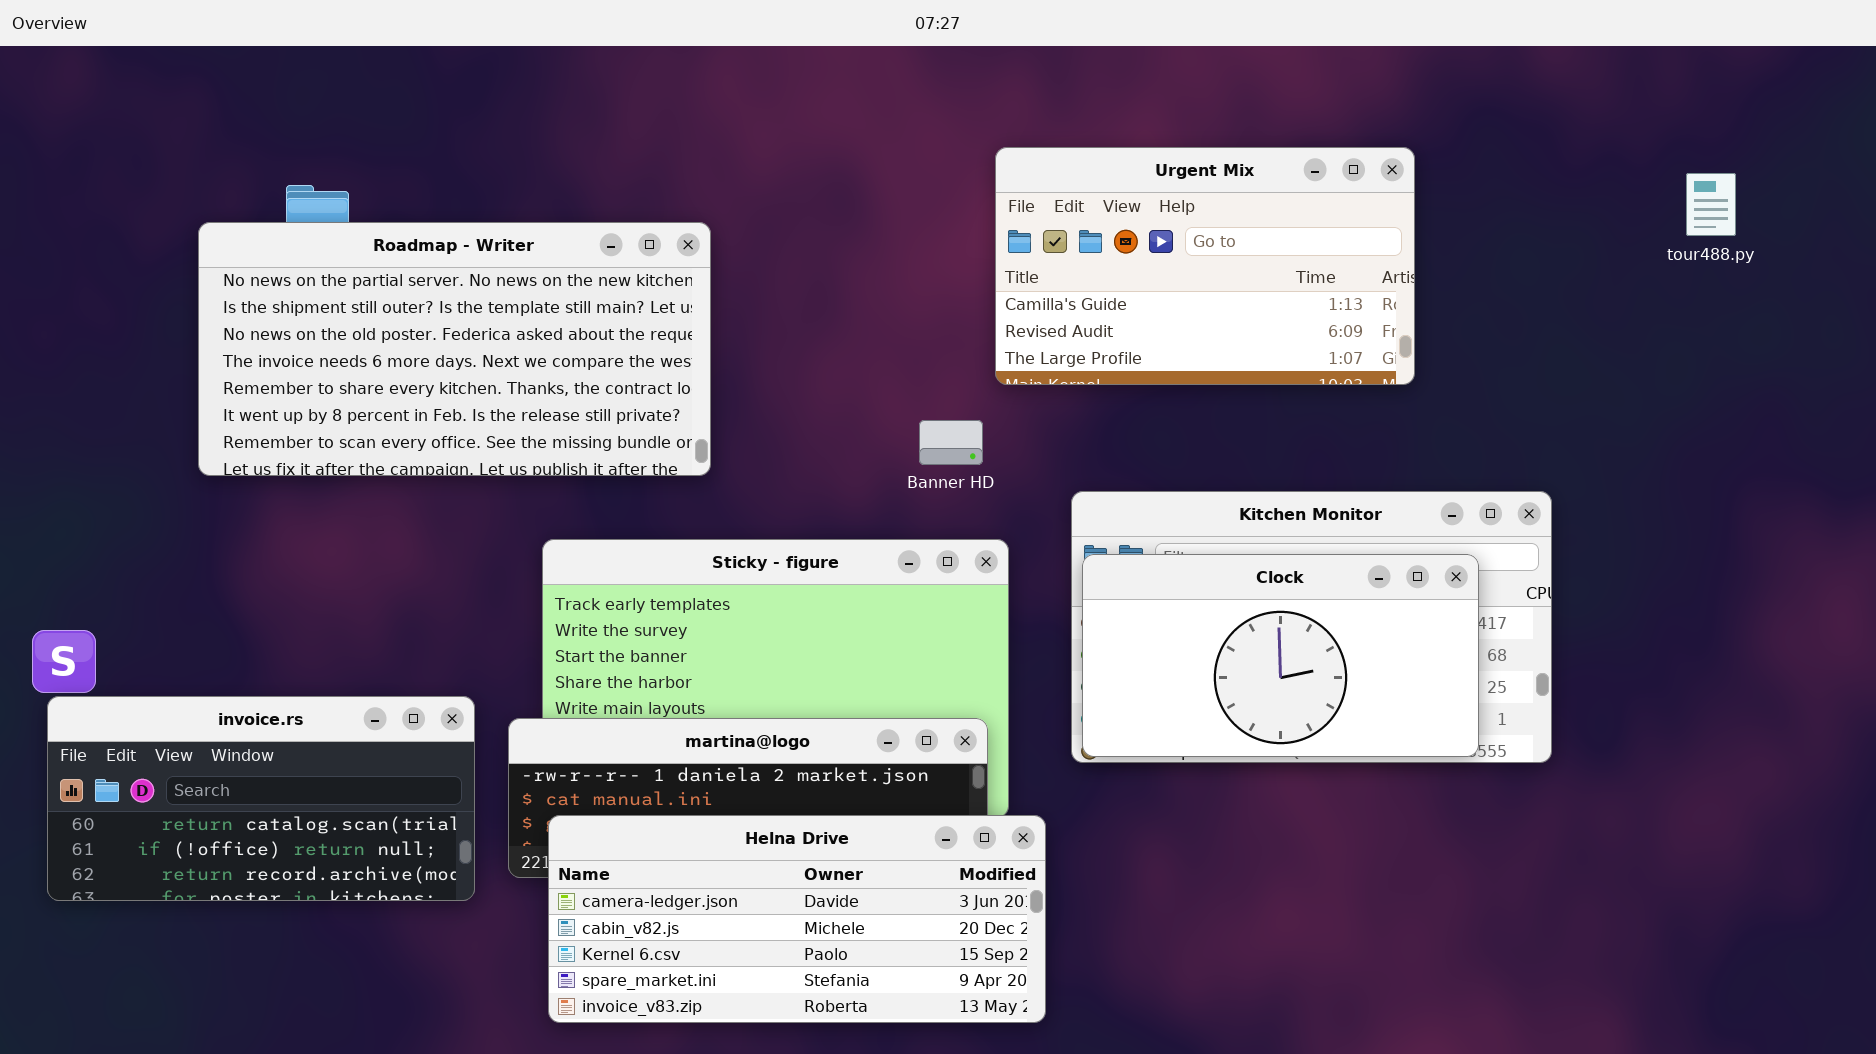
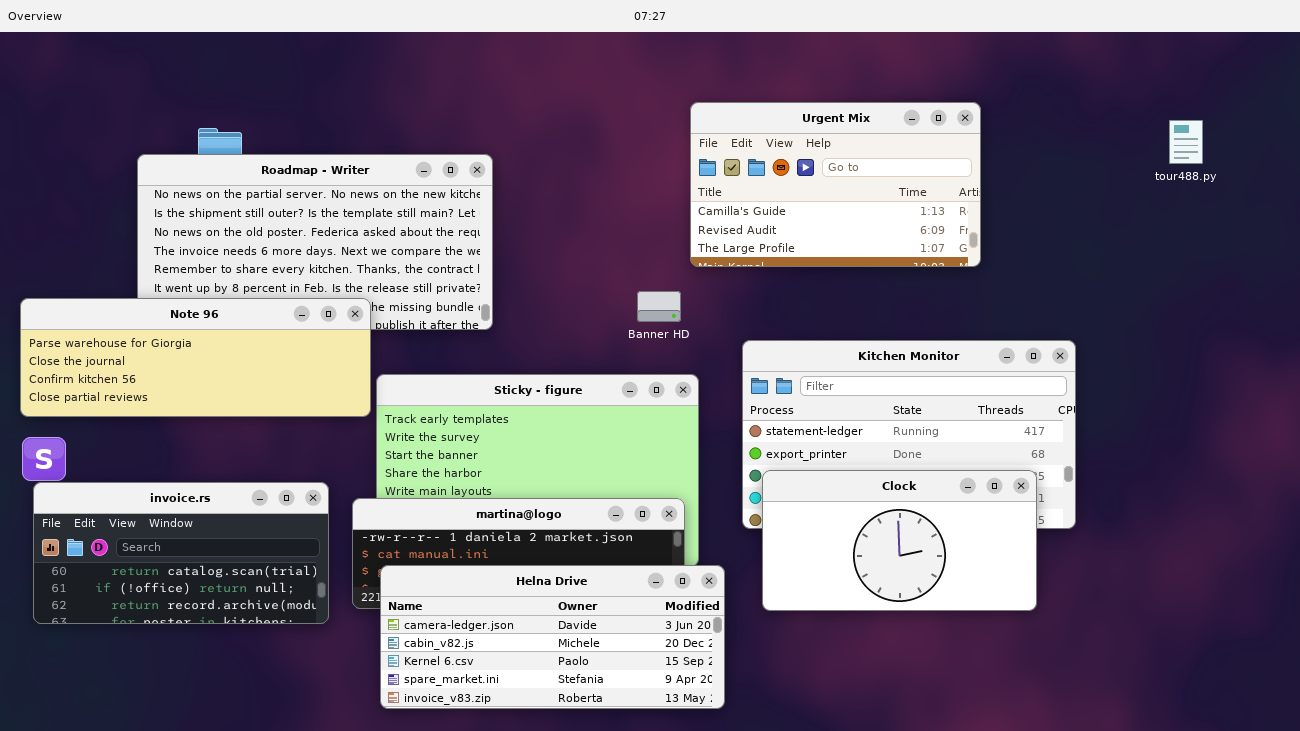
Note 96: none -> [20,298,371,417], opened
Clock: [1082,554,1479,757] -> [762,470,1037,611], moved

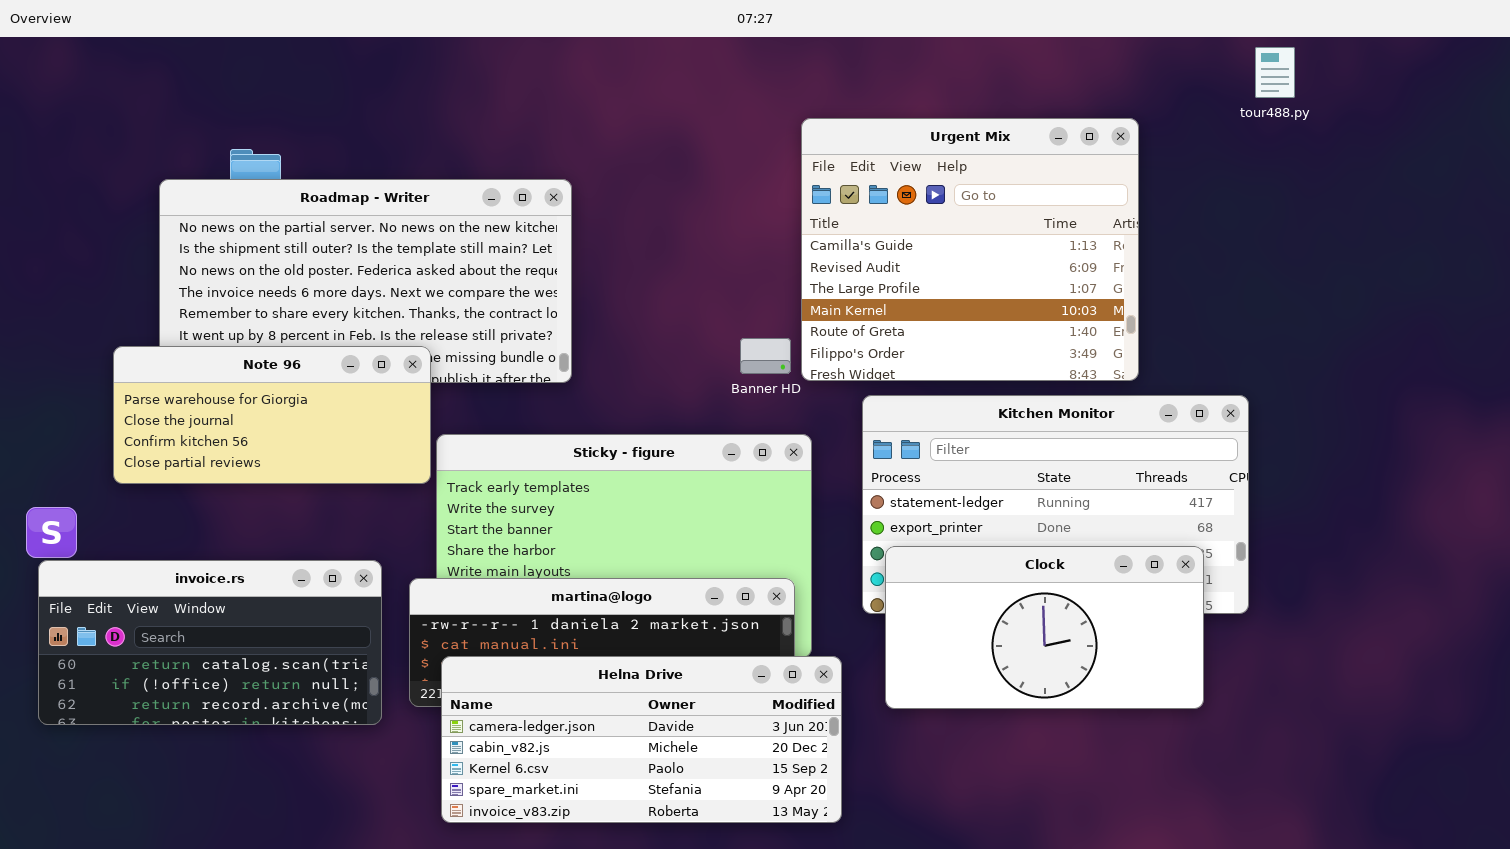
Urgent Mix: [690,102,981,267] -> [801,118,1139,381], resized
tour488.py: [1169,120,1203,164] -> [1255,47,1295,98], moved
Note 96: [20,298,371,417] -> [113,346,431,484], resized

